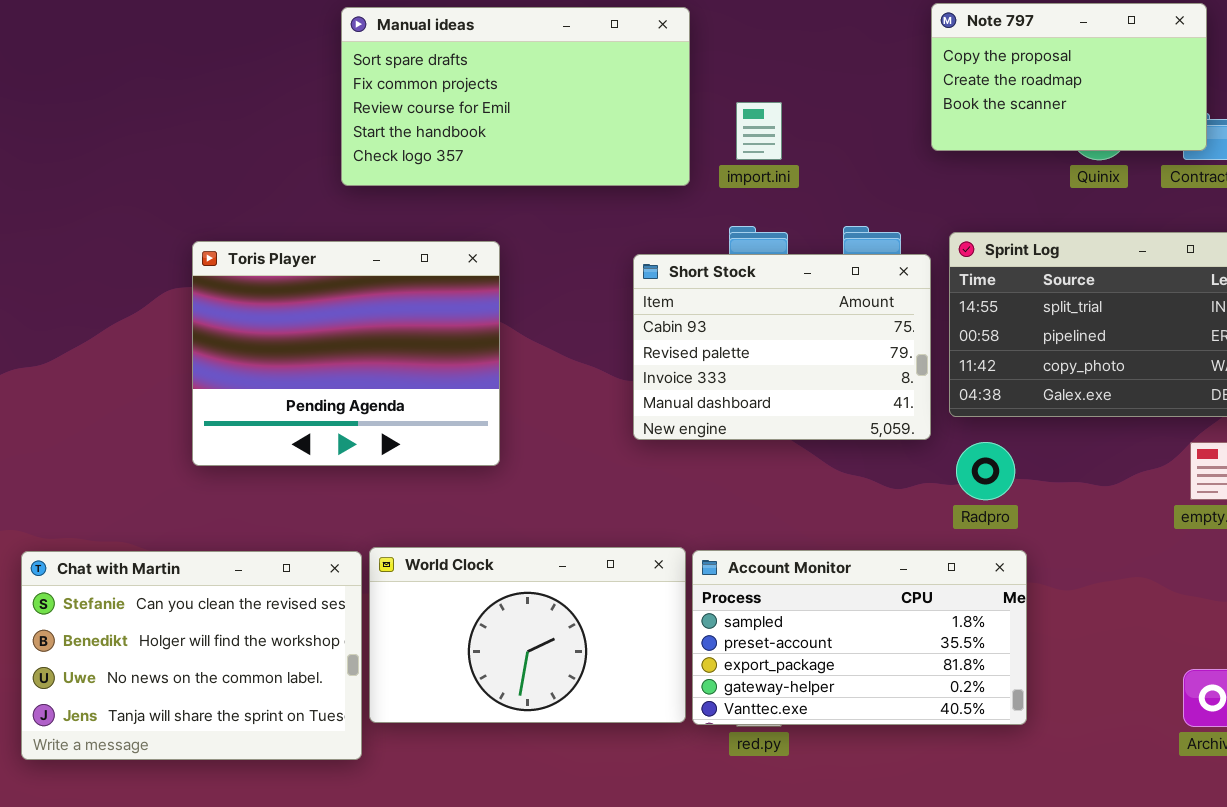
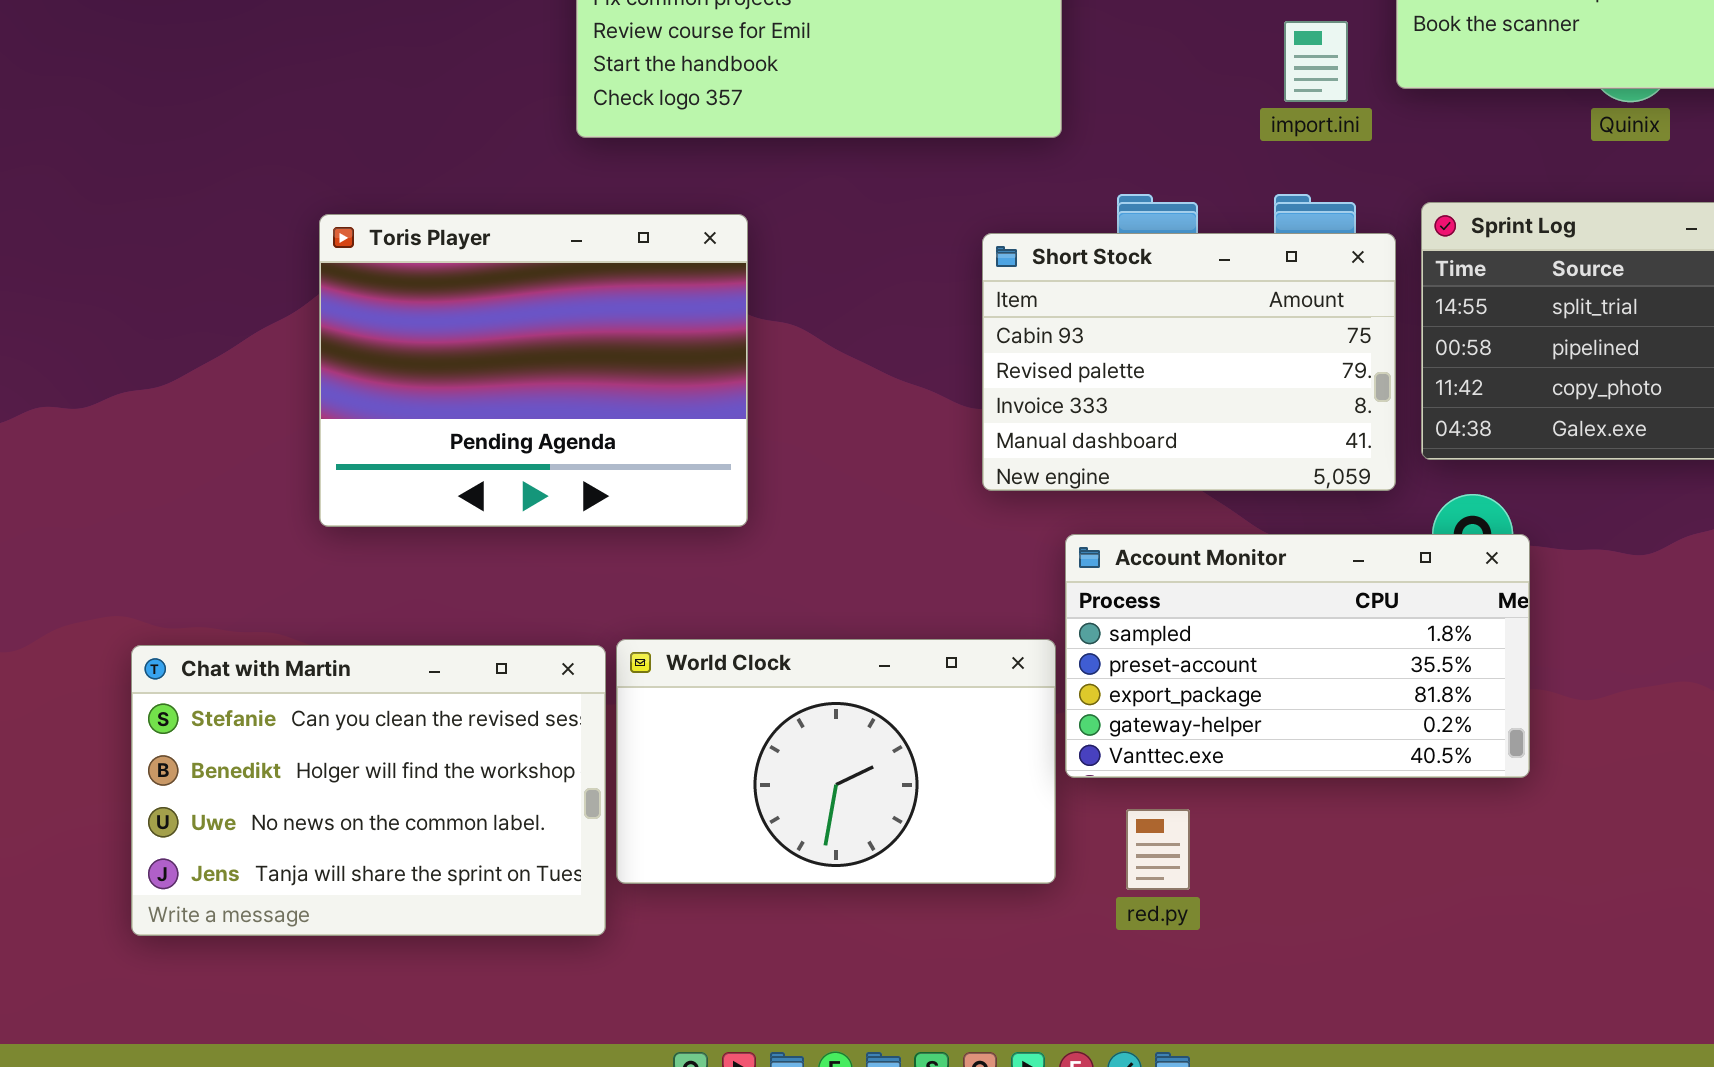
import.ini: [736,102,782,160] -> [1284,21,1348,102], moved
Toris Player: [192,241,500,466] -> [319,214,748,527], moved
Account Monitor: [692,550,1027,725] -> [1065,534,1530,778], moved

